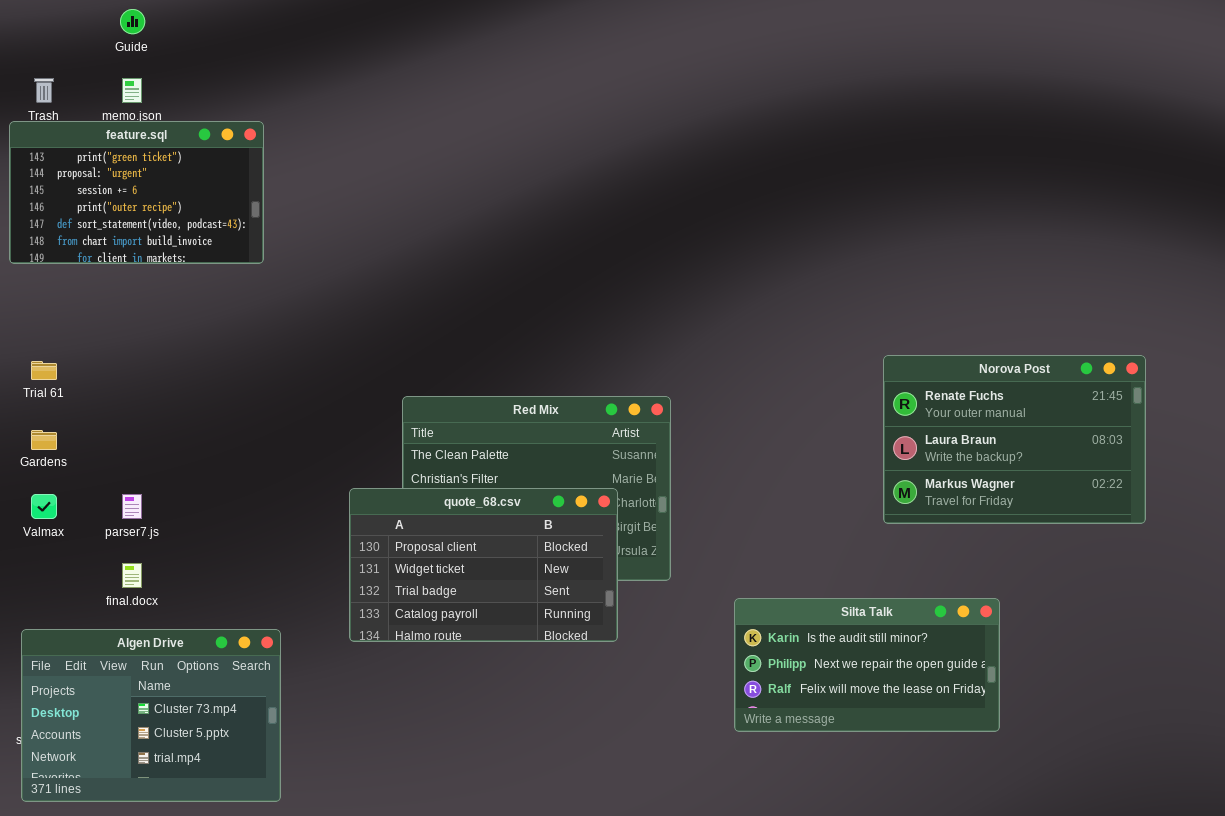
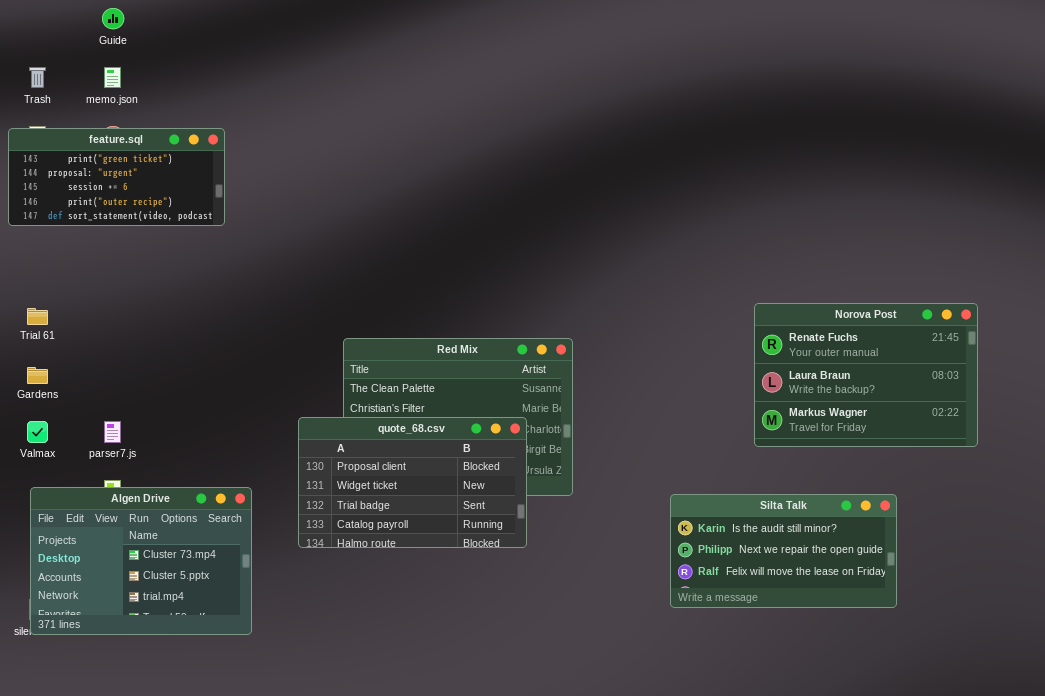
feature.sql: [9,121,264,264] -> [8,128,225,226], resized
Silta Talk: [734,598,1000,732] -> [670,494,897,608], moved
Algen Drive: [21,629,281,802] -> [30,487,252,635], moved

